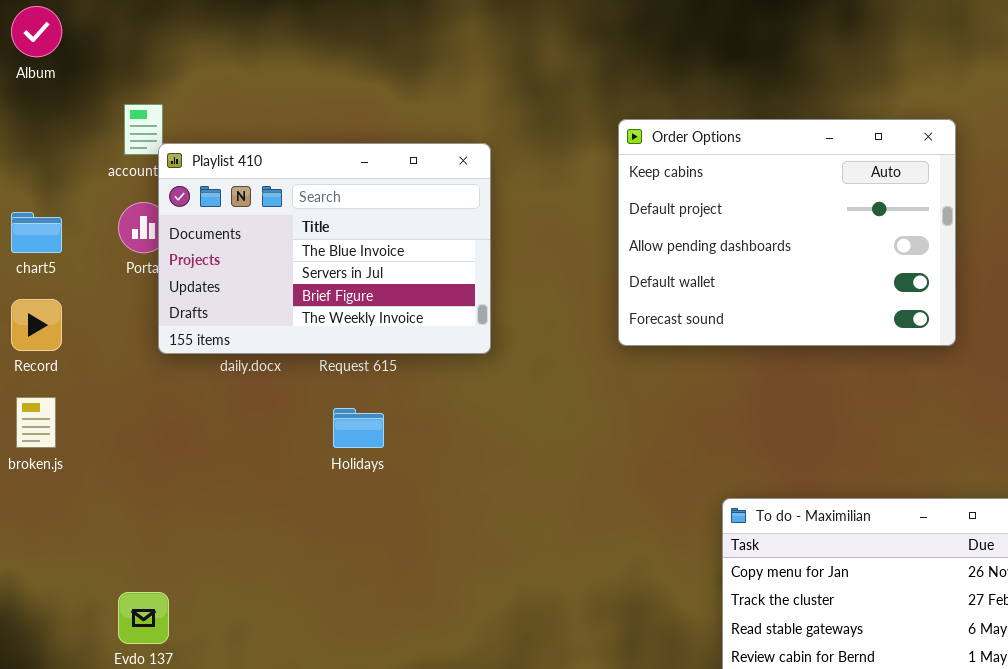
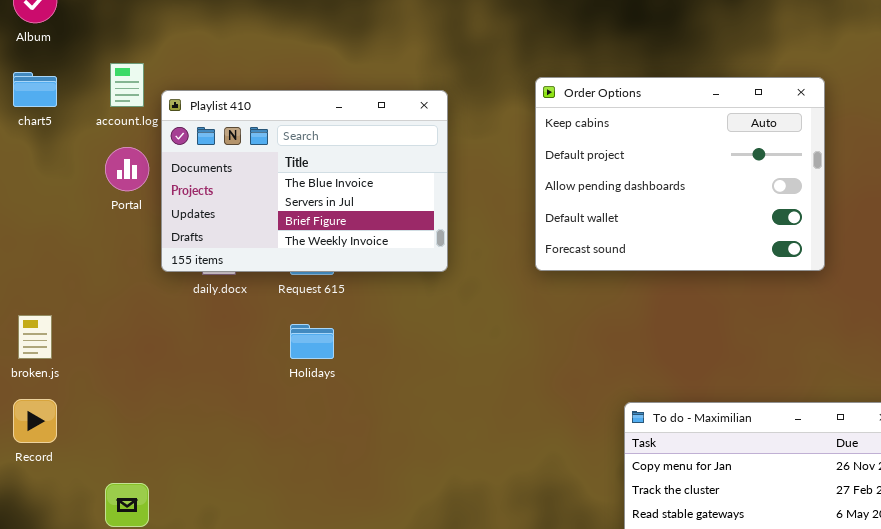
Playlist 410: [158,143,491,354] -> [161,90,448,272], moved
chart5: [11,212,62,253] -> [13,72,57,107], moved
Record: [11,299,62,351] -> [13,399,57,443], moved

